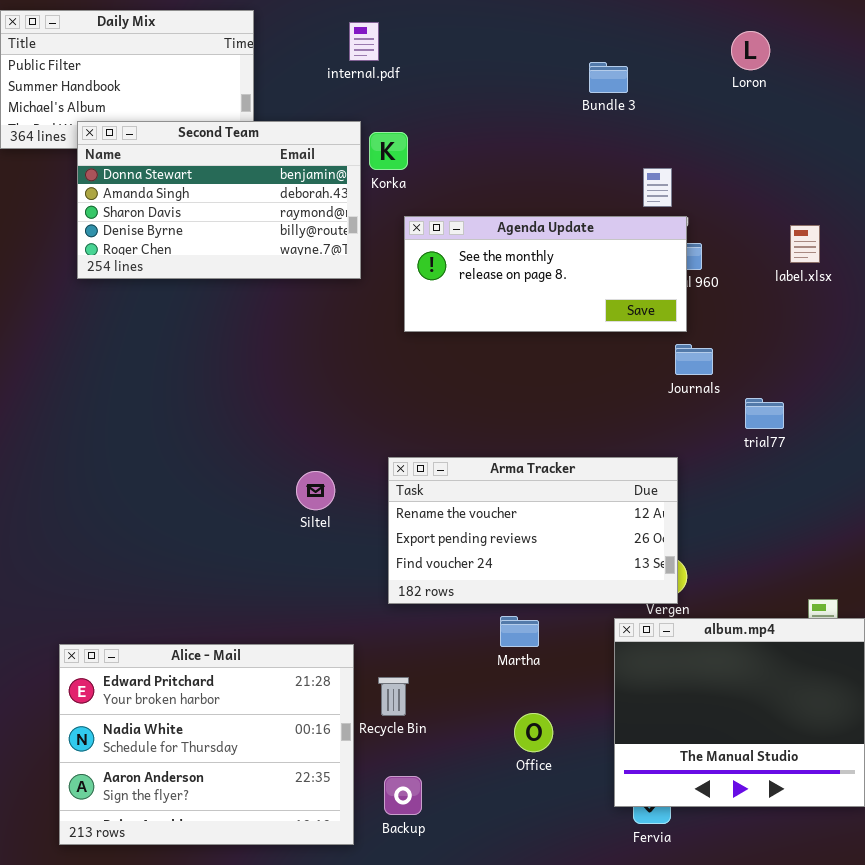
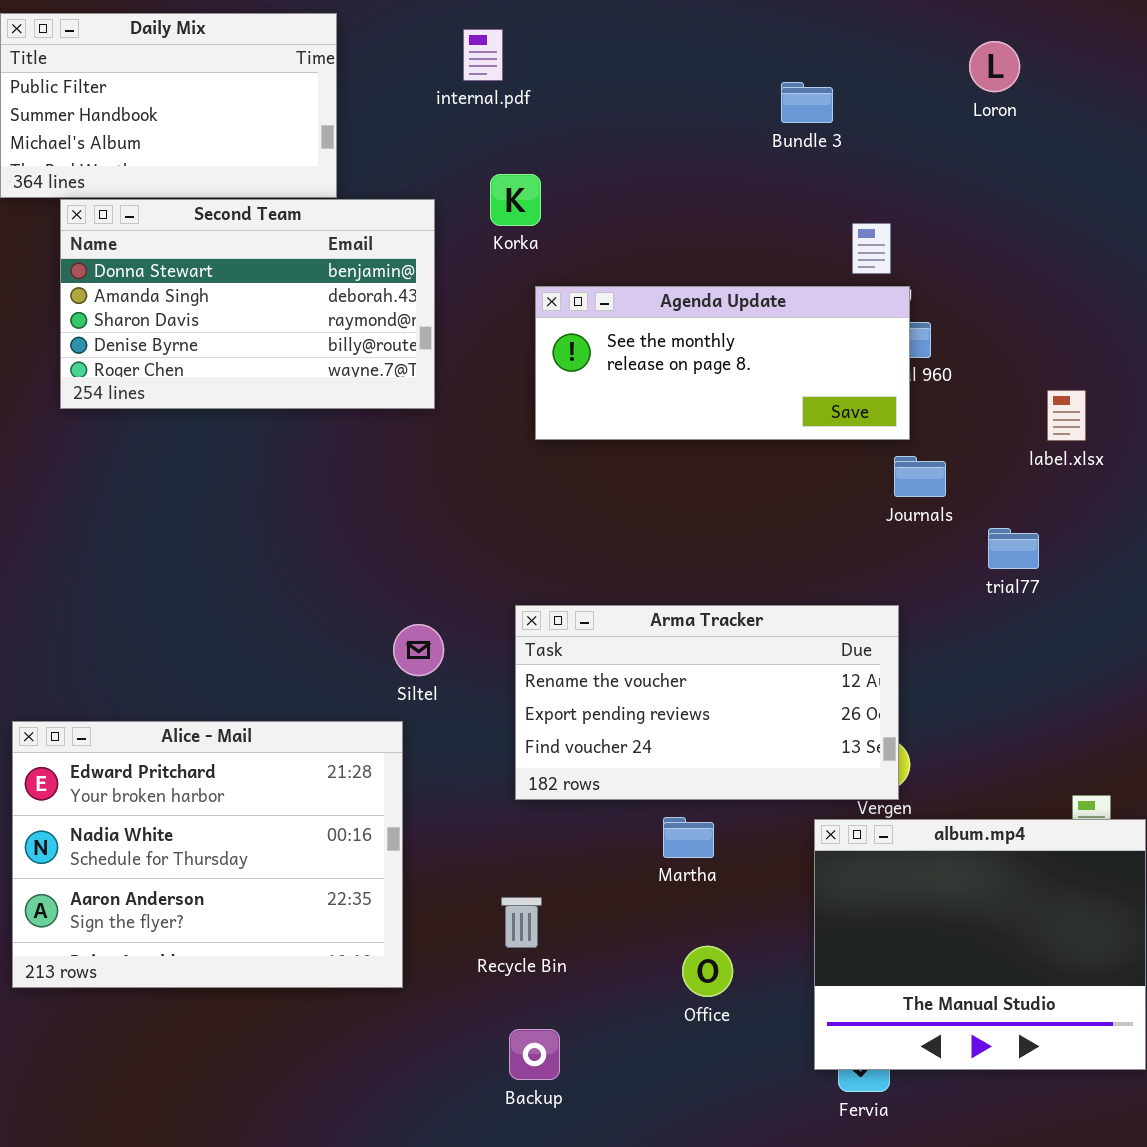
Second Team: [77,121,361,279] -> [60,199,435,409], moved
label.xlsx: [790,225,820,263] -> [1047,390,1086,441], moved
Alice - Mail: [59,644,354,845] -> [12,721,403,988], moved

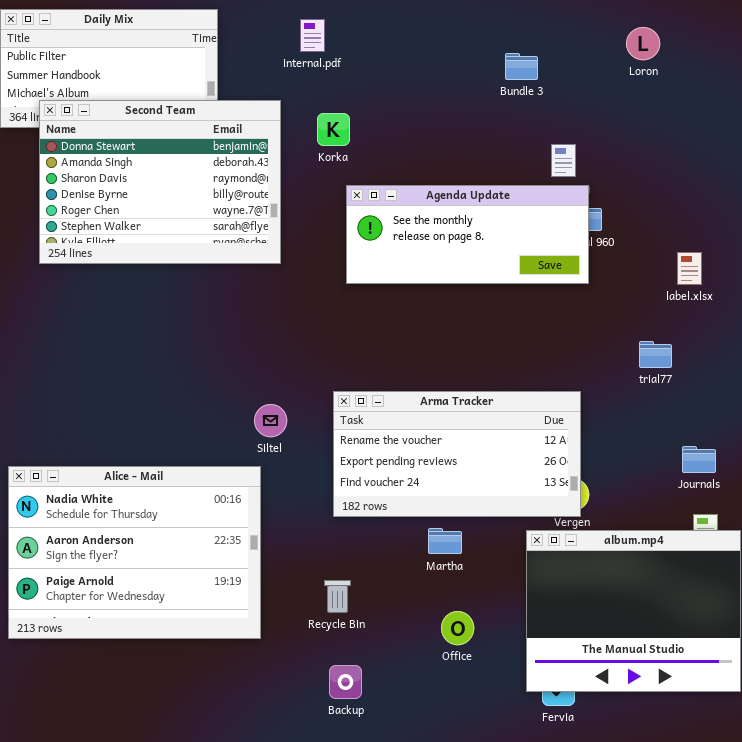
Second Team: [60,199,435,409] -> [39,100,281,264], resized
Journals: [894,456,946,497] -> [682,446,716,473], moved
Alice - Mail: [12,721,403,988] -> [8,466,261,639], scrolled down 1 row

